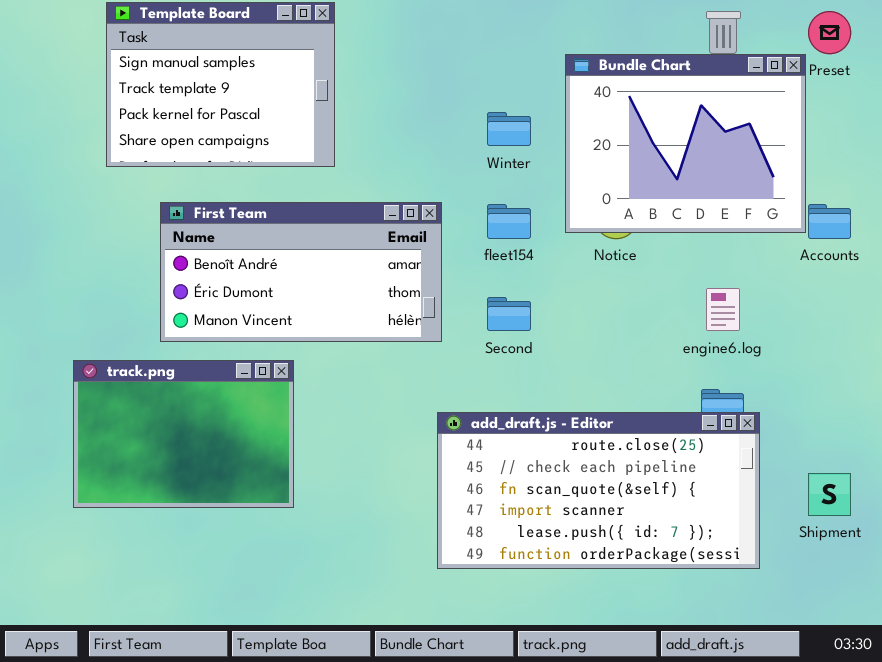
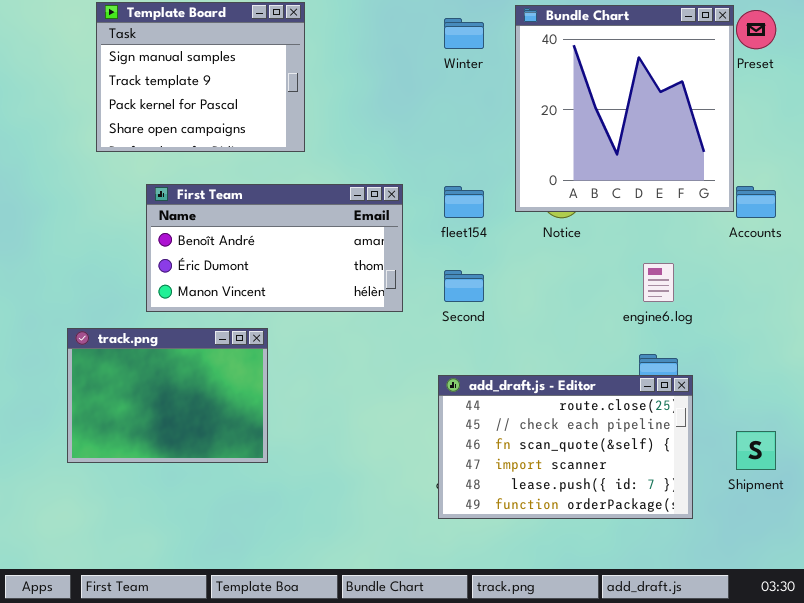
Bundle Chart: [565,54,806,233] -> [515,5,734,212], resized
Winter: [487,112,531,146] -> [444,18,484,49], moved
add_draft.js - Editor: [437,412,760,569] -> [438,375,693,519], resized

